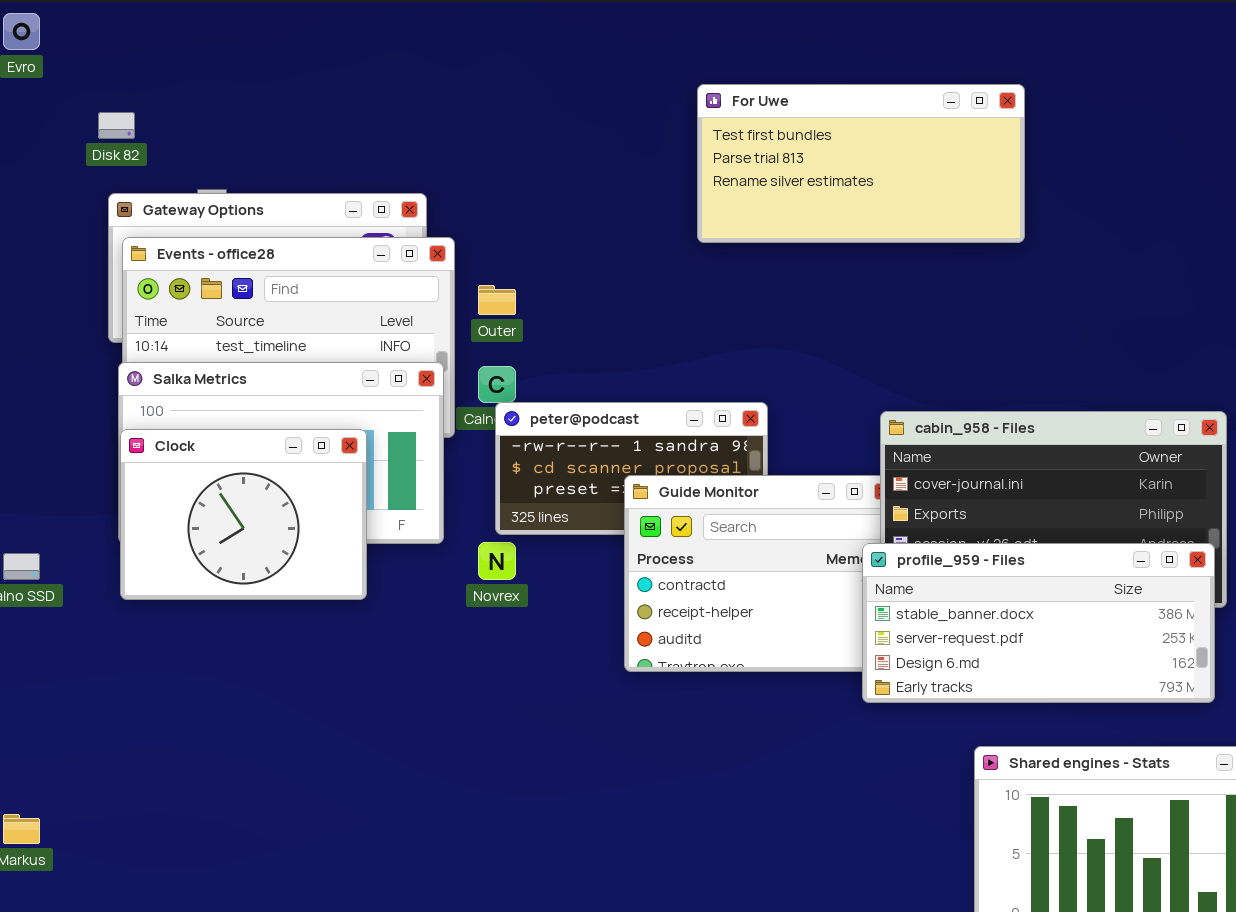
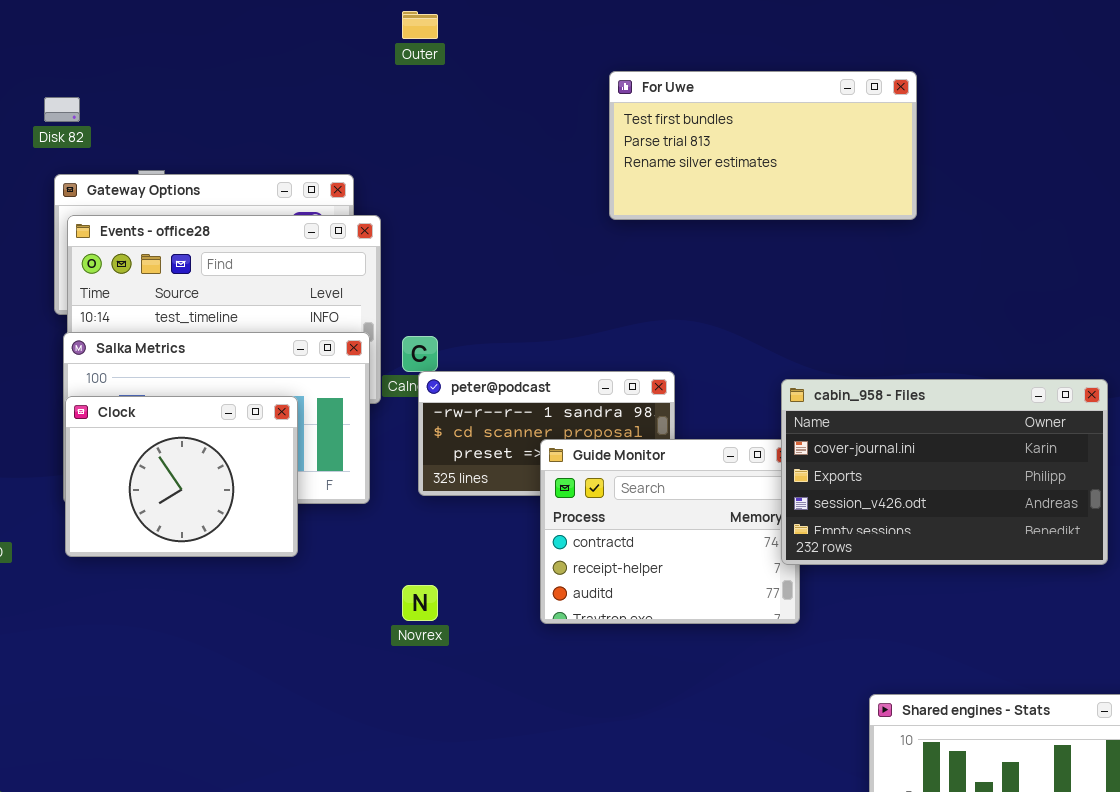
Outer: [478,285,516,315] -> [402,11,438,39], moved
Novrex: [478,542,516,580] -> [402,585,438,621], moved
profile_959 - Files: [862,543,1215,703] -> none, closed

